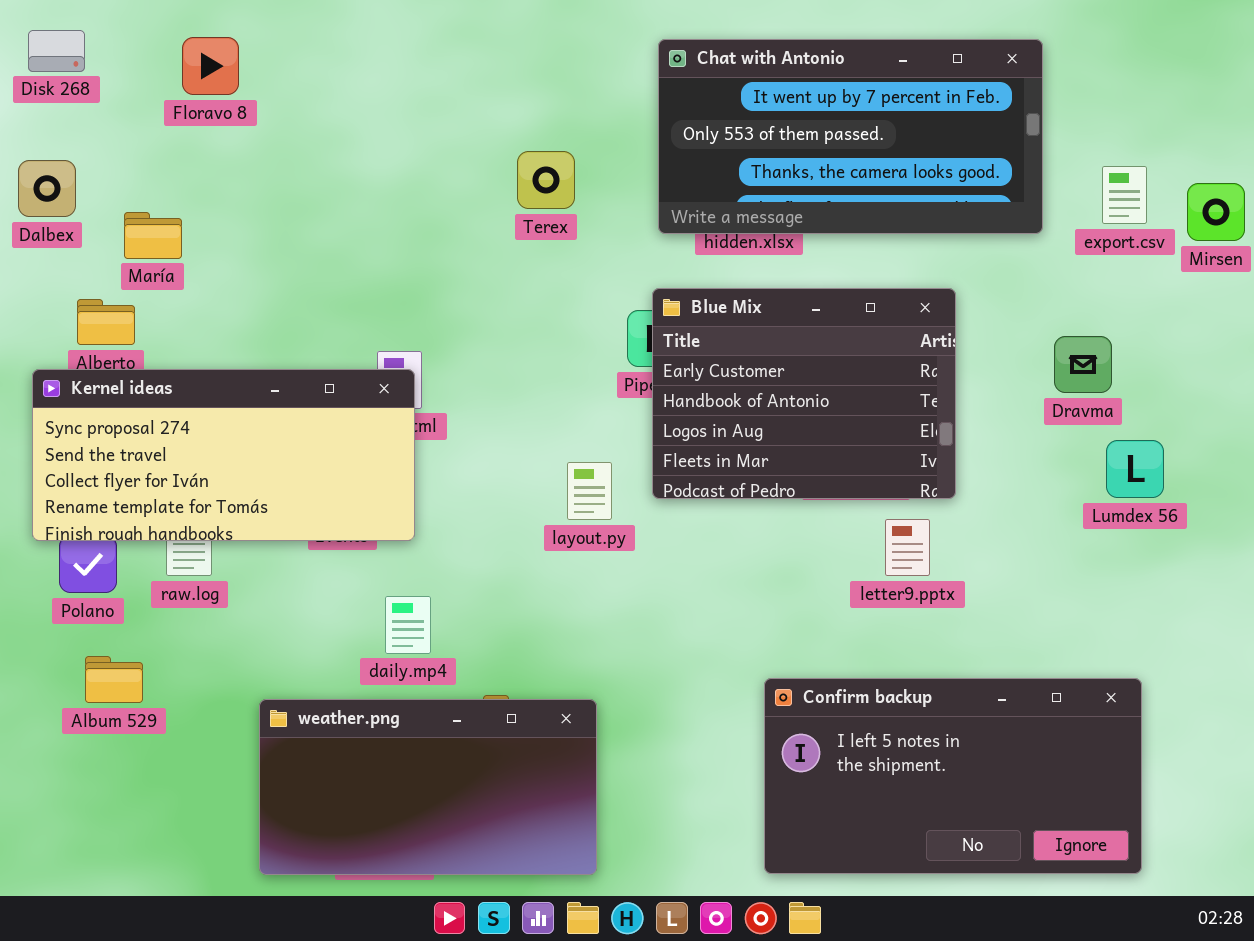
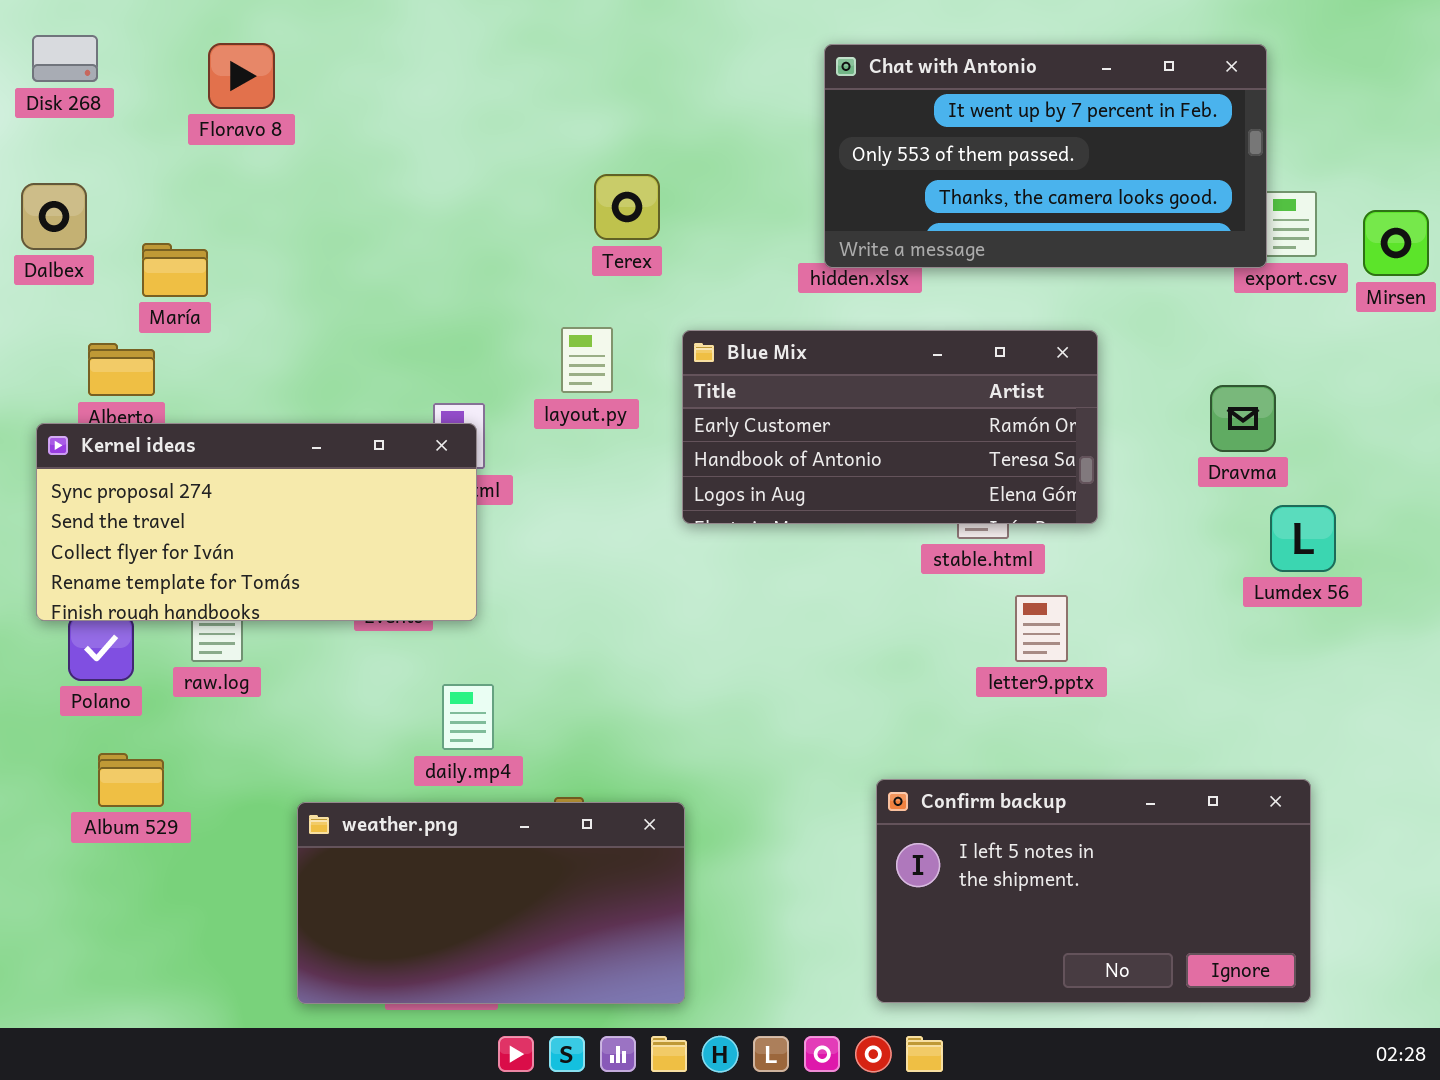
Chat with Antonio: [658,39,1043,234] -> [824,44,1267,268], moved
Blue Mix: [652,288,956,499] -> [682,330,1098,524], resized
layout.py: [567,462,612,520] -> [561,327,613,393], moved

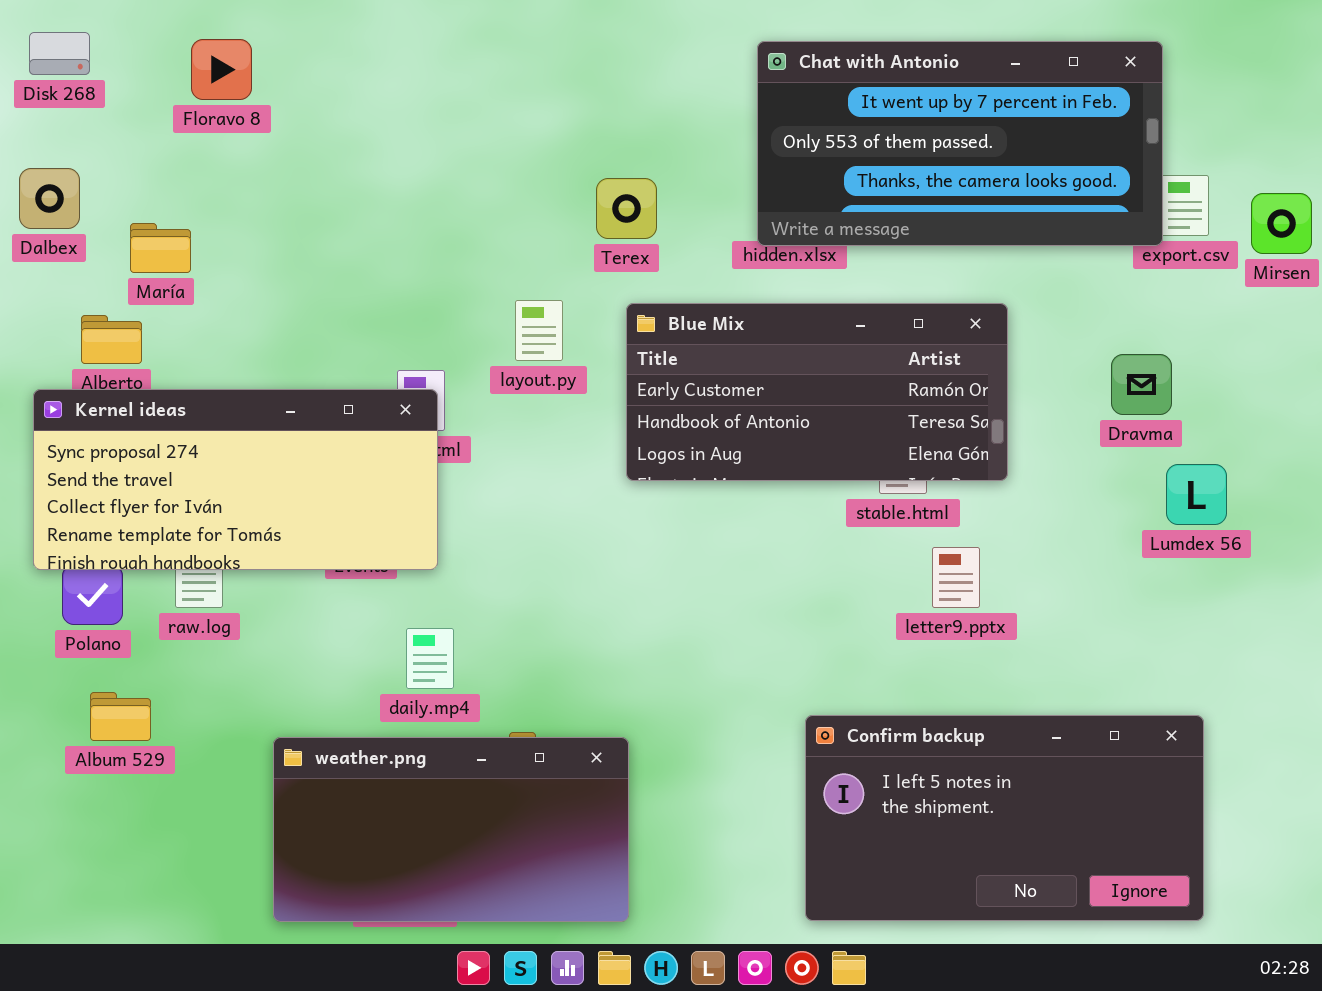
Terex: [594,174,660,240] -> [596,178,657,239], moved

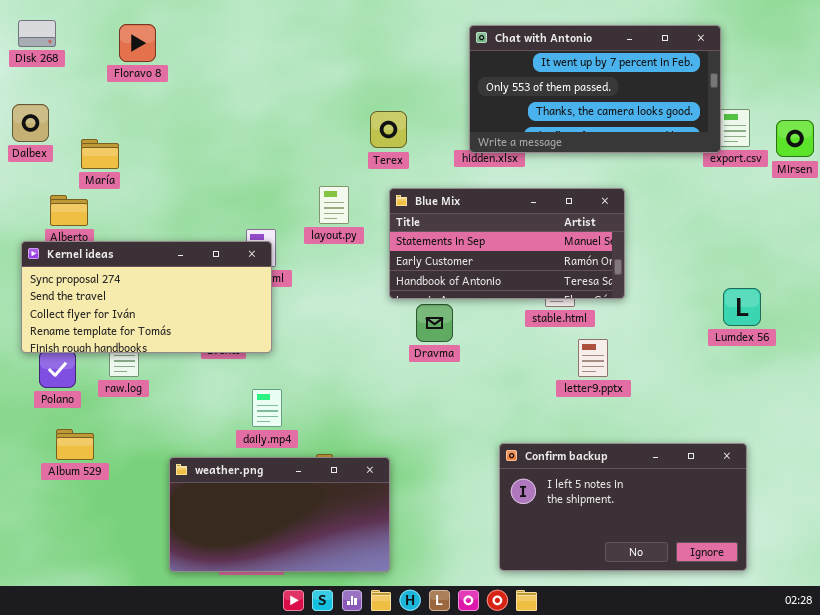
Blue Mix: [626,303,1008,481] -> [389,188,625,299], scrolled up 1 row
Dravma: [1111,354,1172,415] -> [416,304,453,342], moved

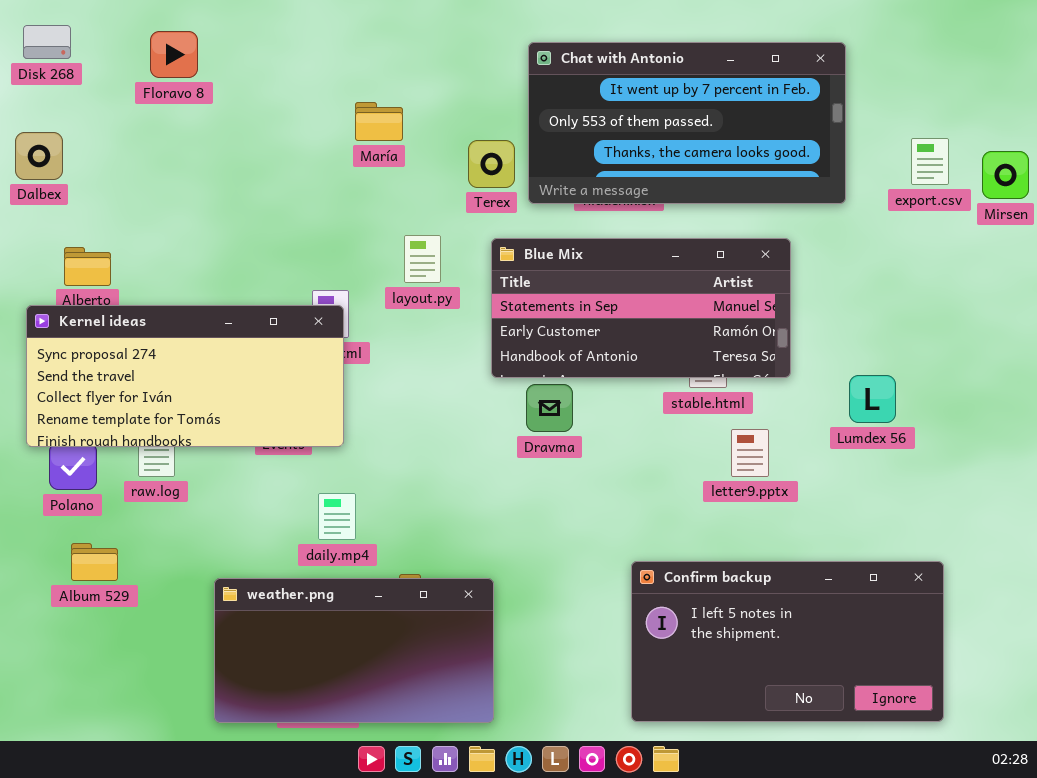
Chat with Antonio: [469,25,721,153] -> [528,42,846,204], moved
María: [81,139,119,169] -> [355,102,403,141], moved
Lumdex 56: [723,288,761,326] -> [849,375,896,423], moved

